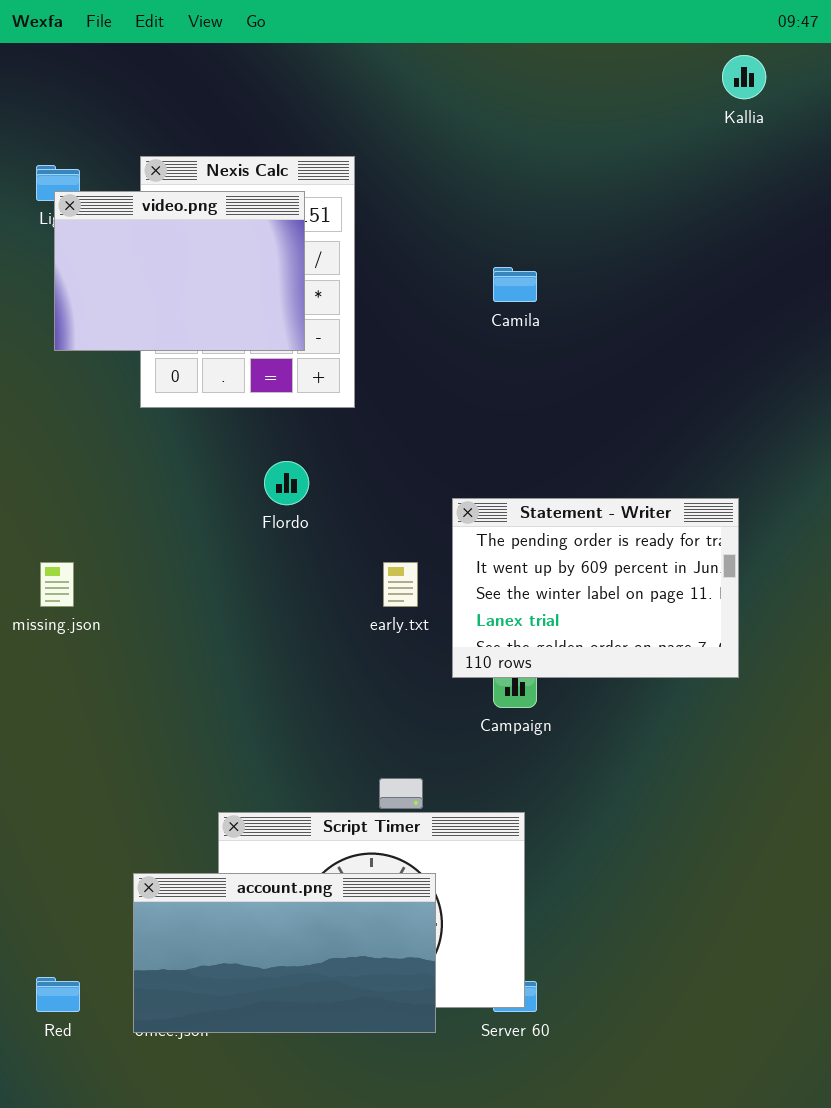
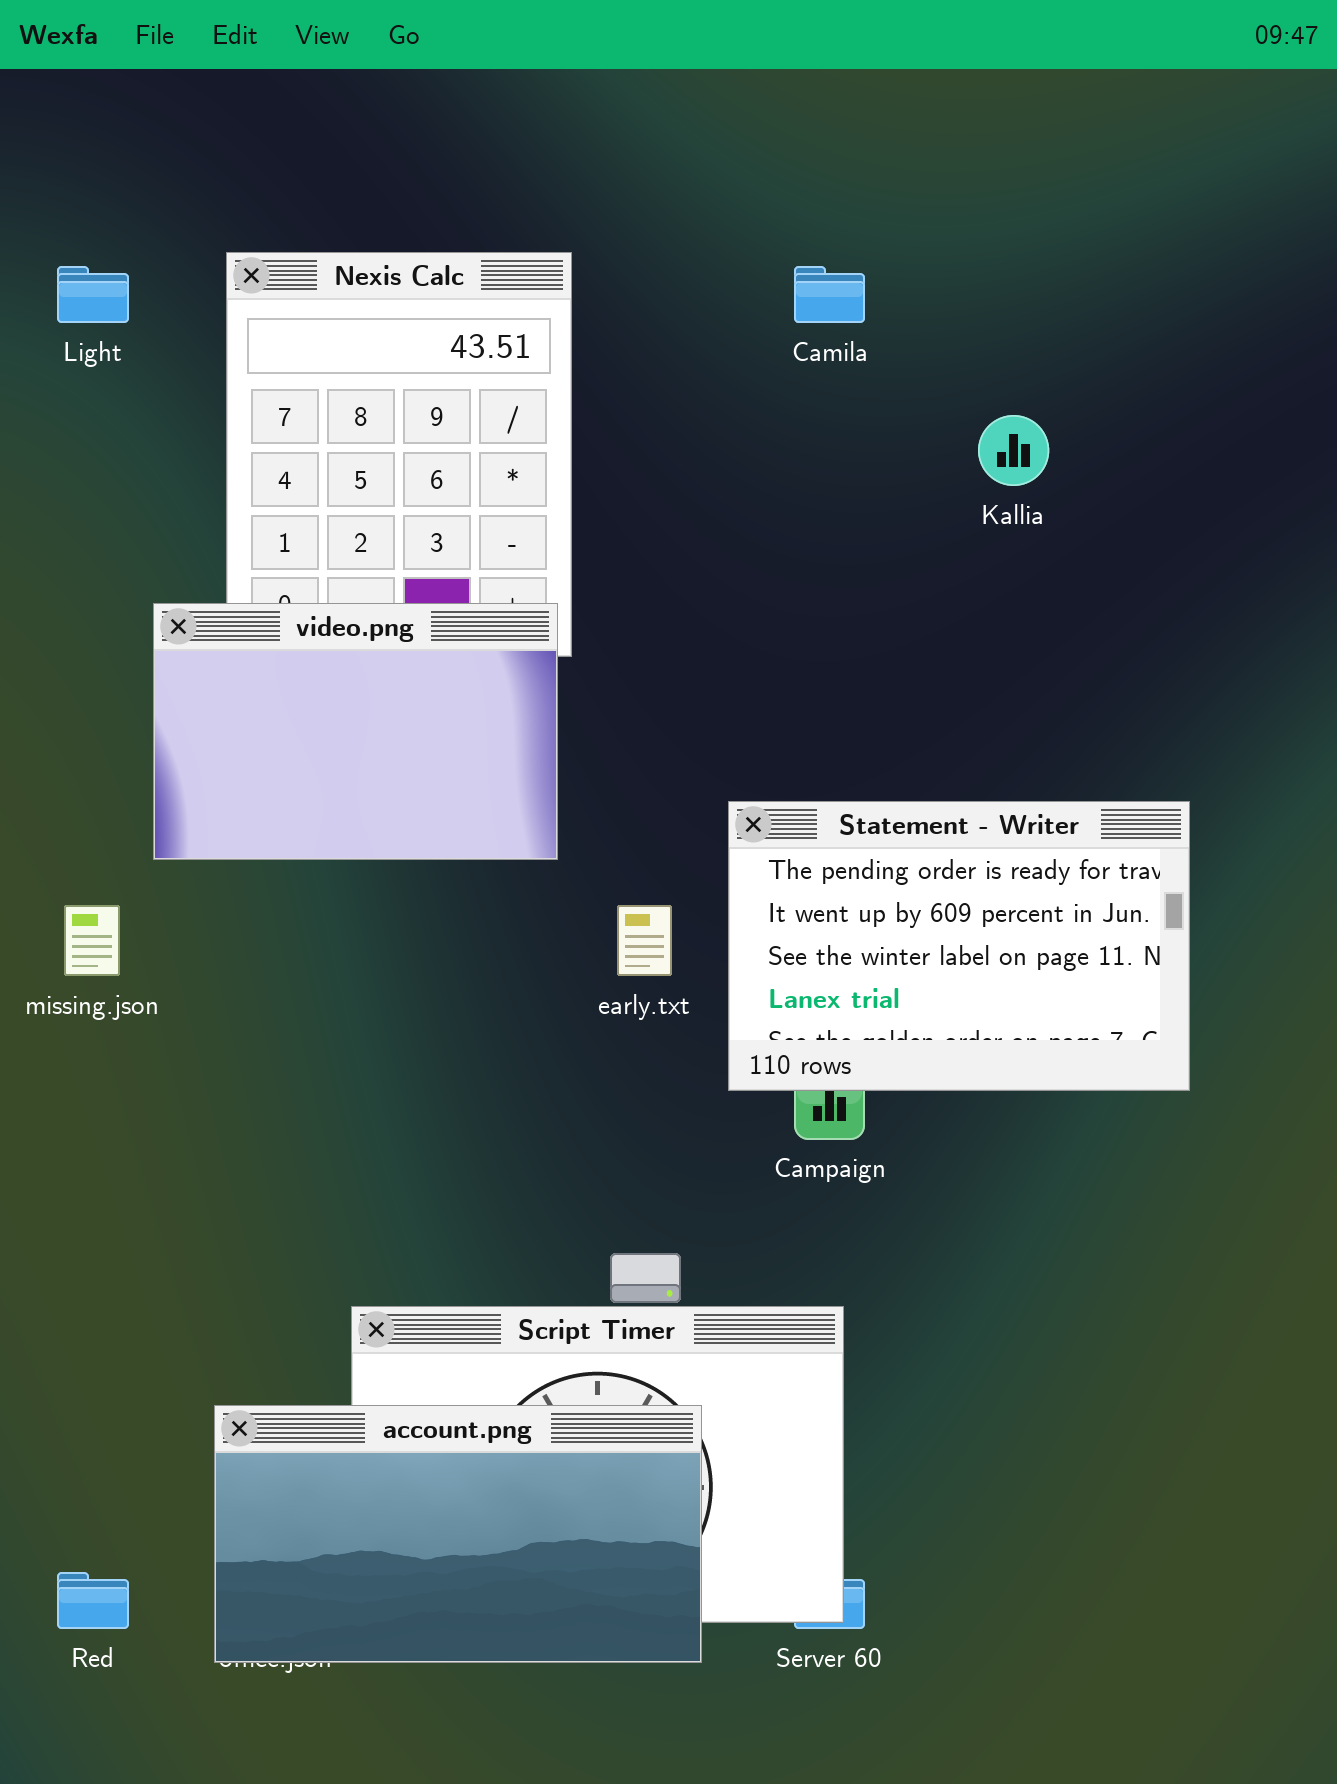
Kallia: [722,55,766,99] -> [978,415,1049,486], moved
video.png: [54,191,305,351] -> [153,603,558,860], moved
Camila: [493,267,537,302] -> [794,266,865,323], moved

